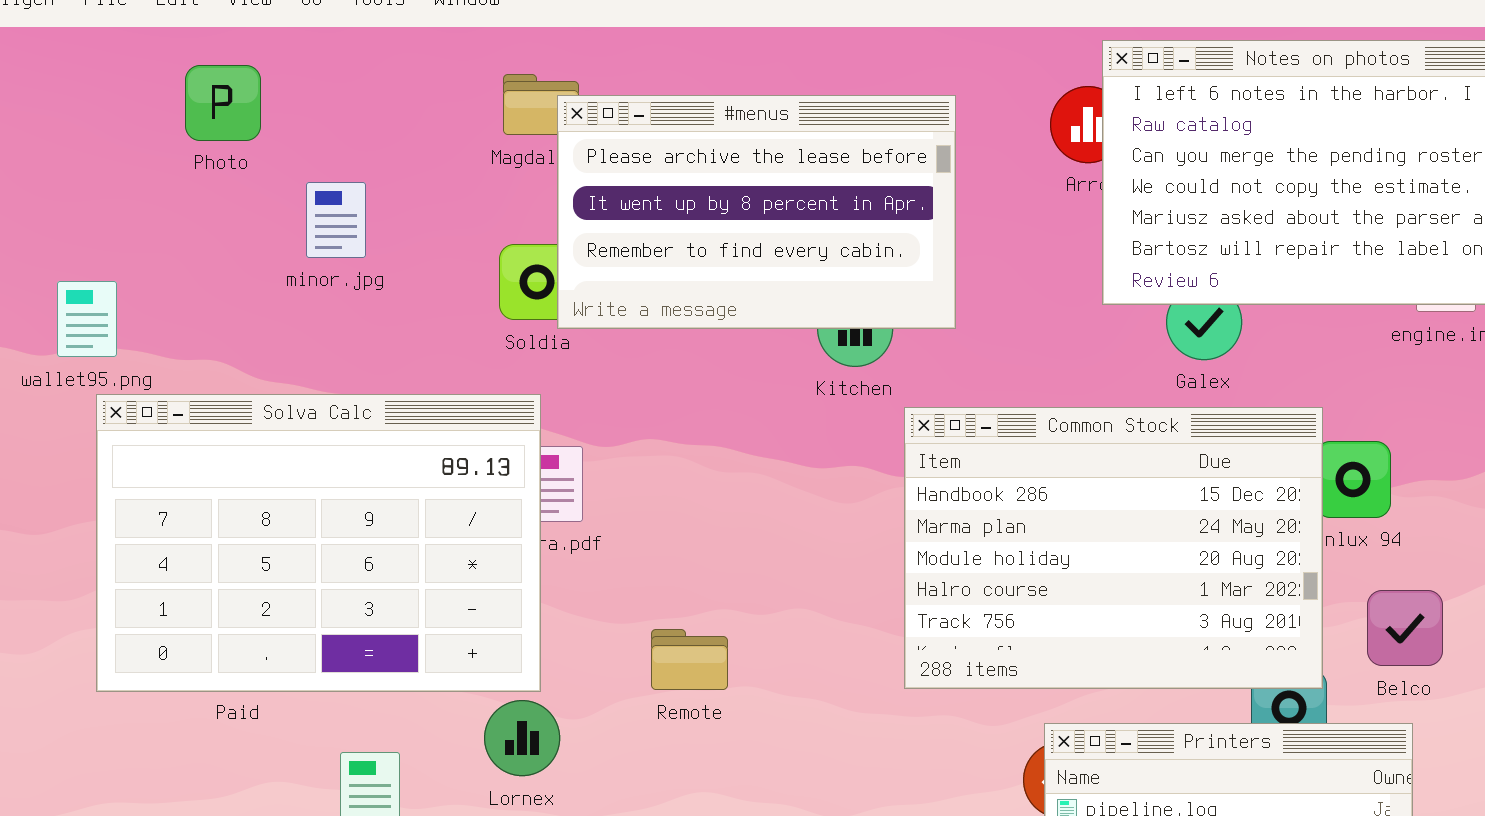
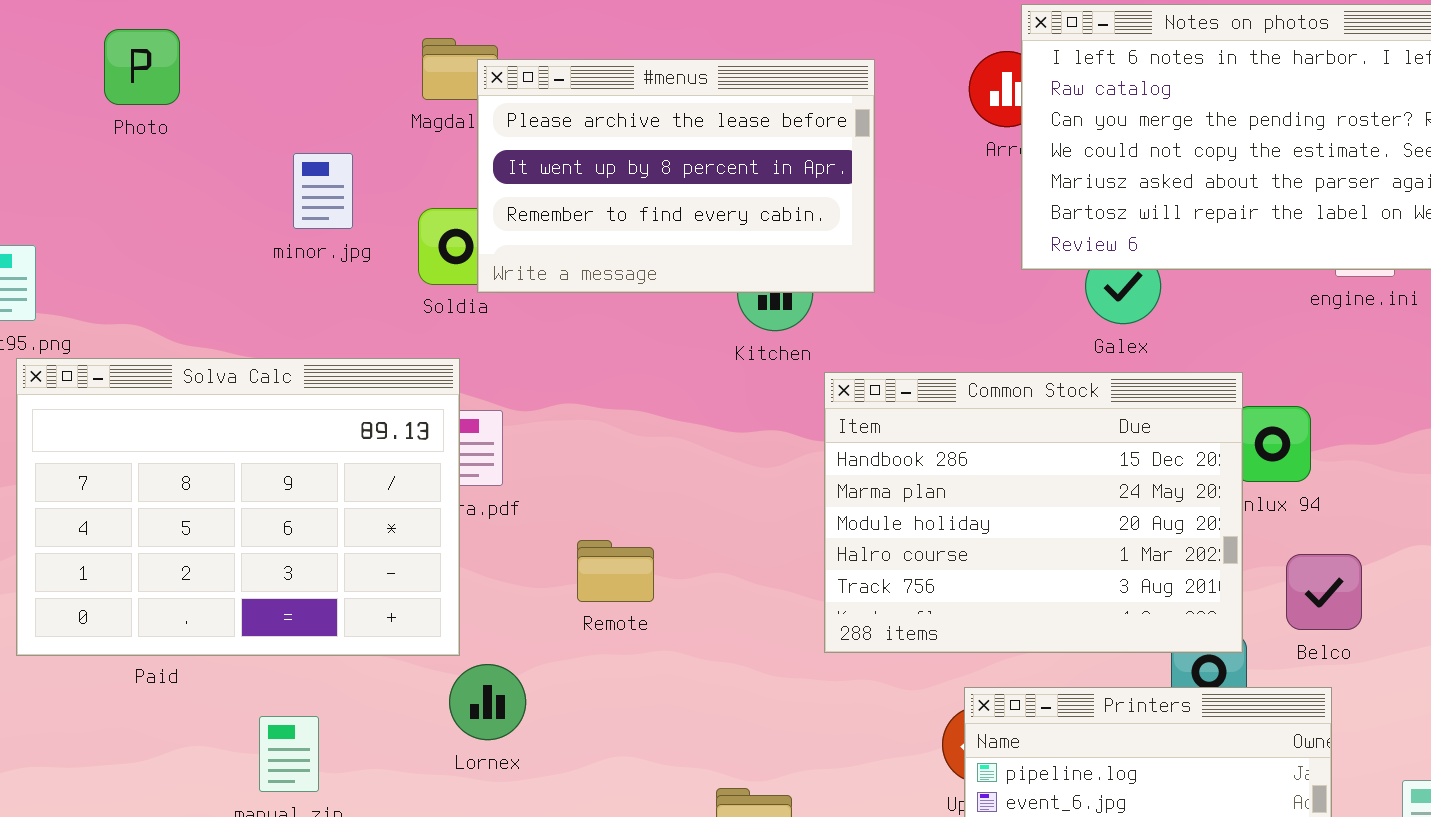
minor.jpg: [306,182,366,258] -> [293,153,353,229], moved
Remote: [651,629,728,690] -> [577,540,654,602], moved
Lornex: [484,700,560,776] -> [449,664,526,740], moved

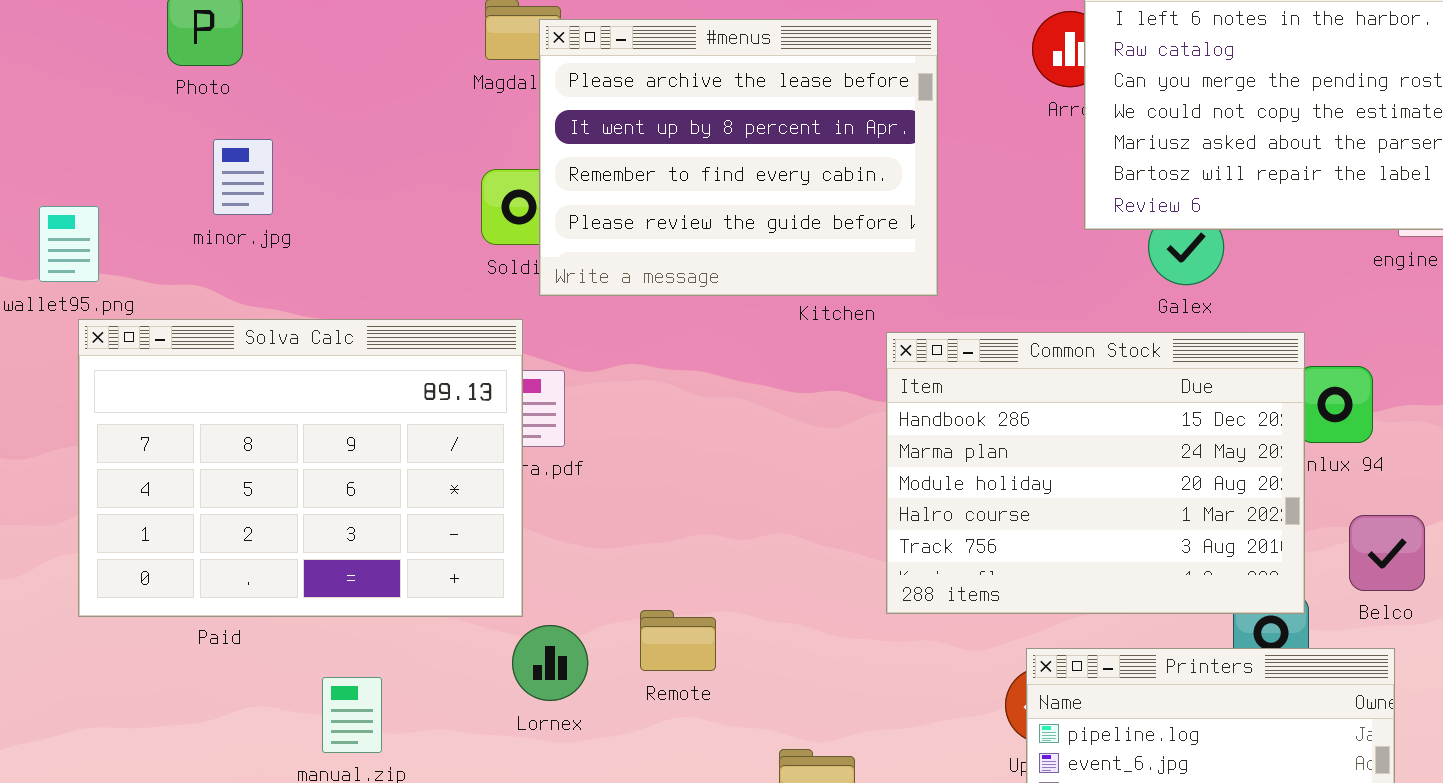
#menus: [477,59,875,293] -> [539,19,938,296], resized
minor.jpg: [293,153,353,229] -> [213,139,273,215], moved
Remote: [577,540,654,602] -> [640,610,716,671], moved

